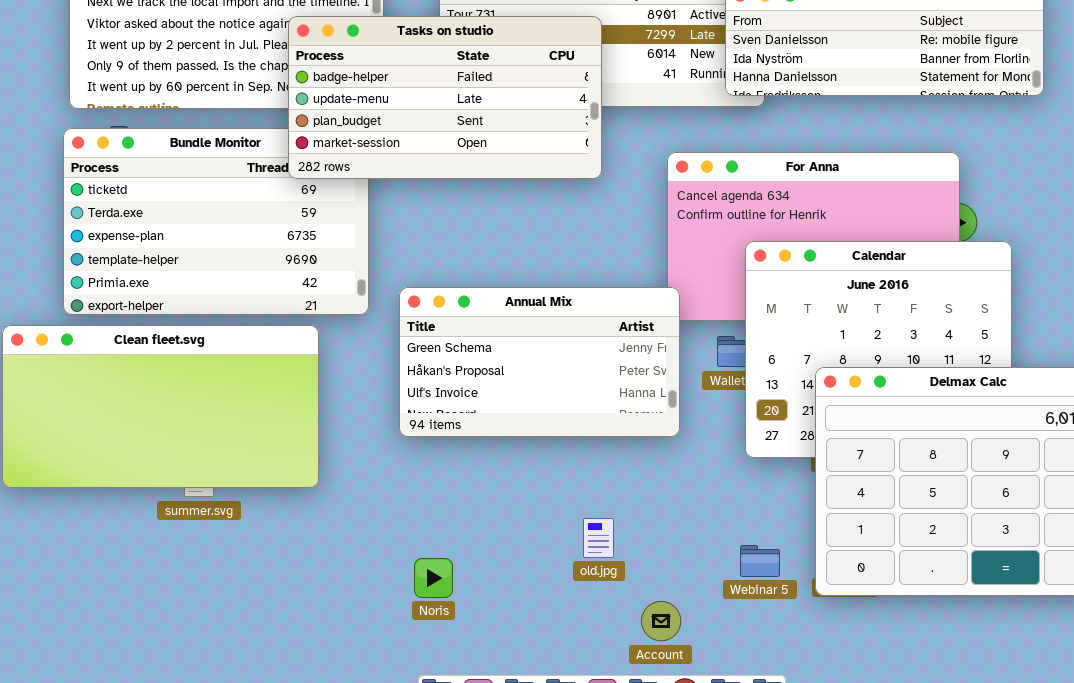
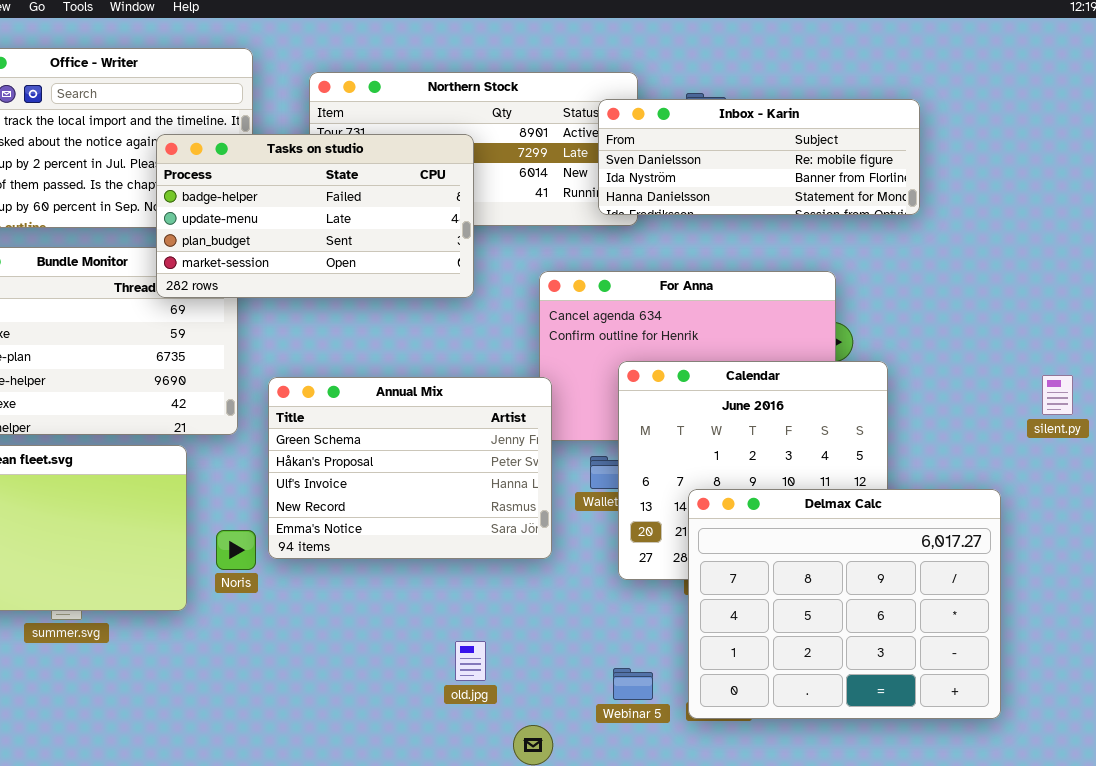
Annual Mix: [399,287,680,437] -> [268,377,552,559], resized
Noris: [414,558,453,598] -> [216,530,256,570], moved

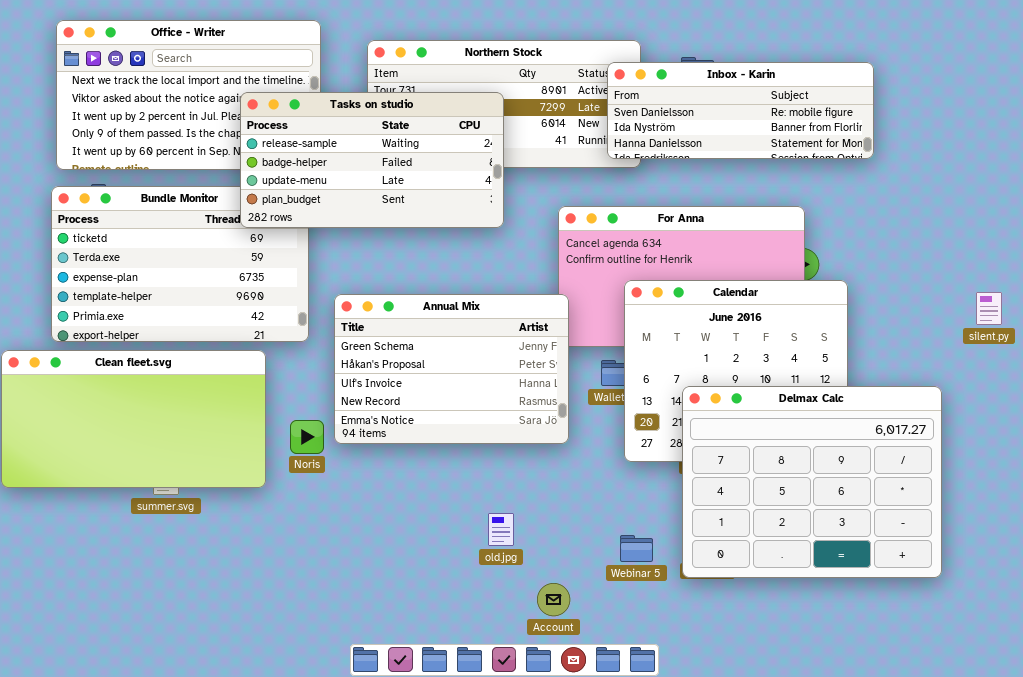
Tasks on studio: [156,134,474,298] -> [240,92,504,228], scrolled up 1 row

